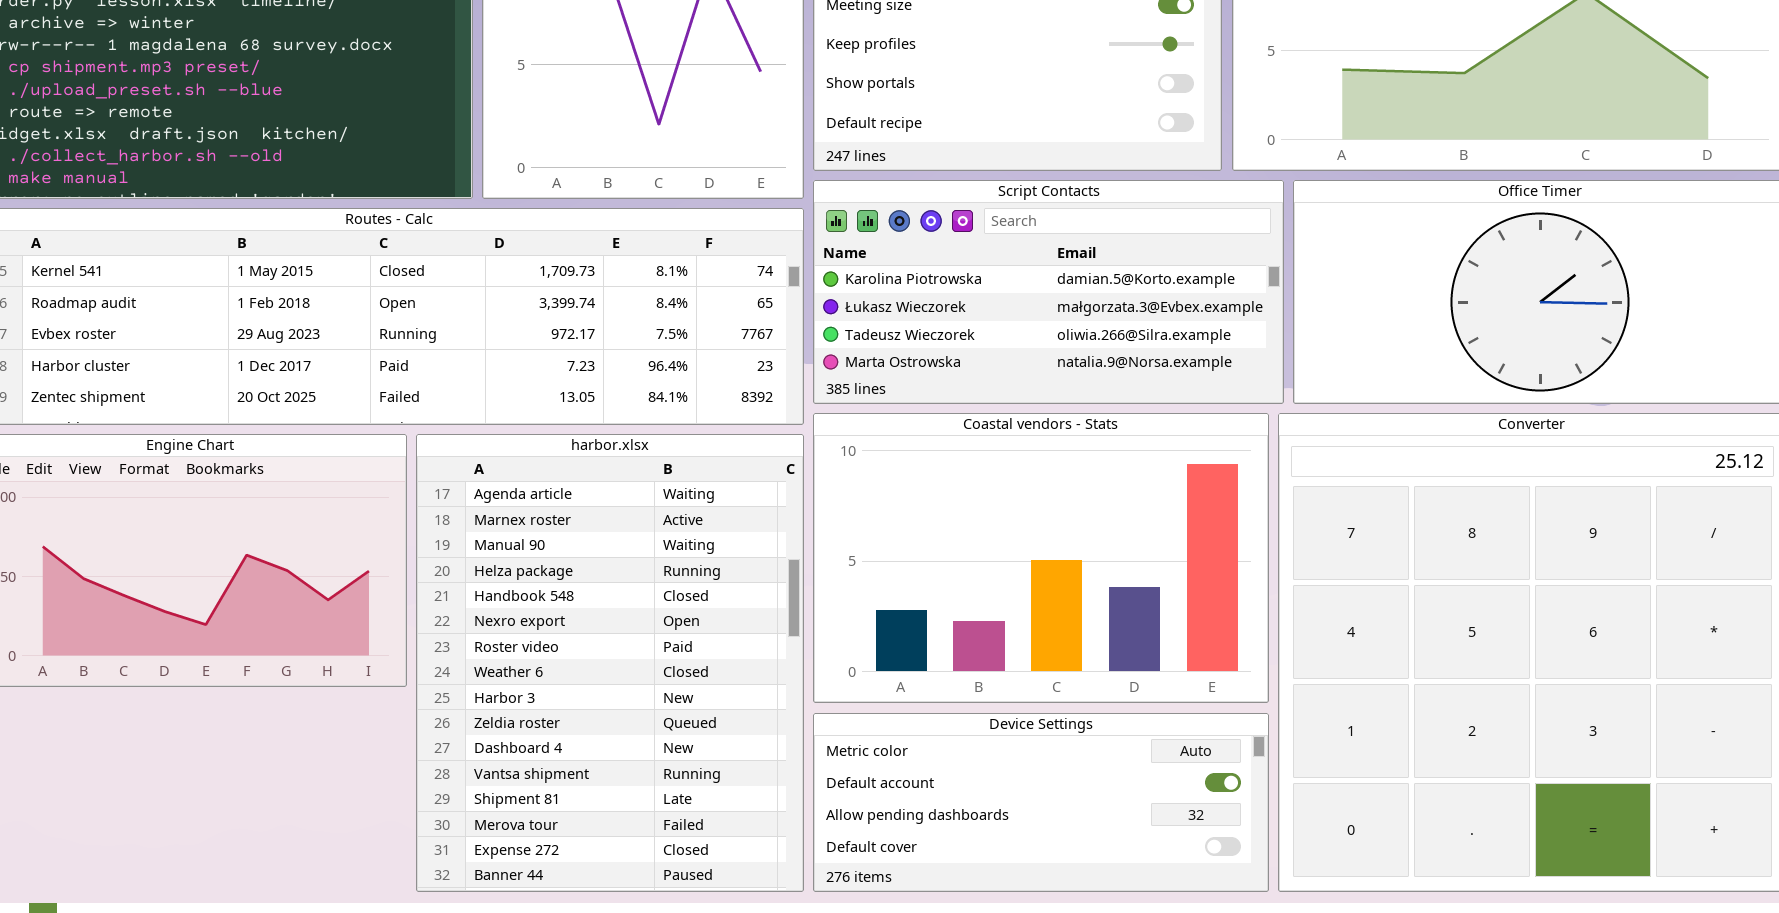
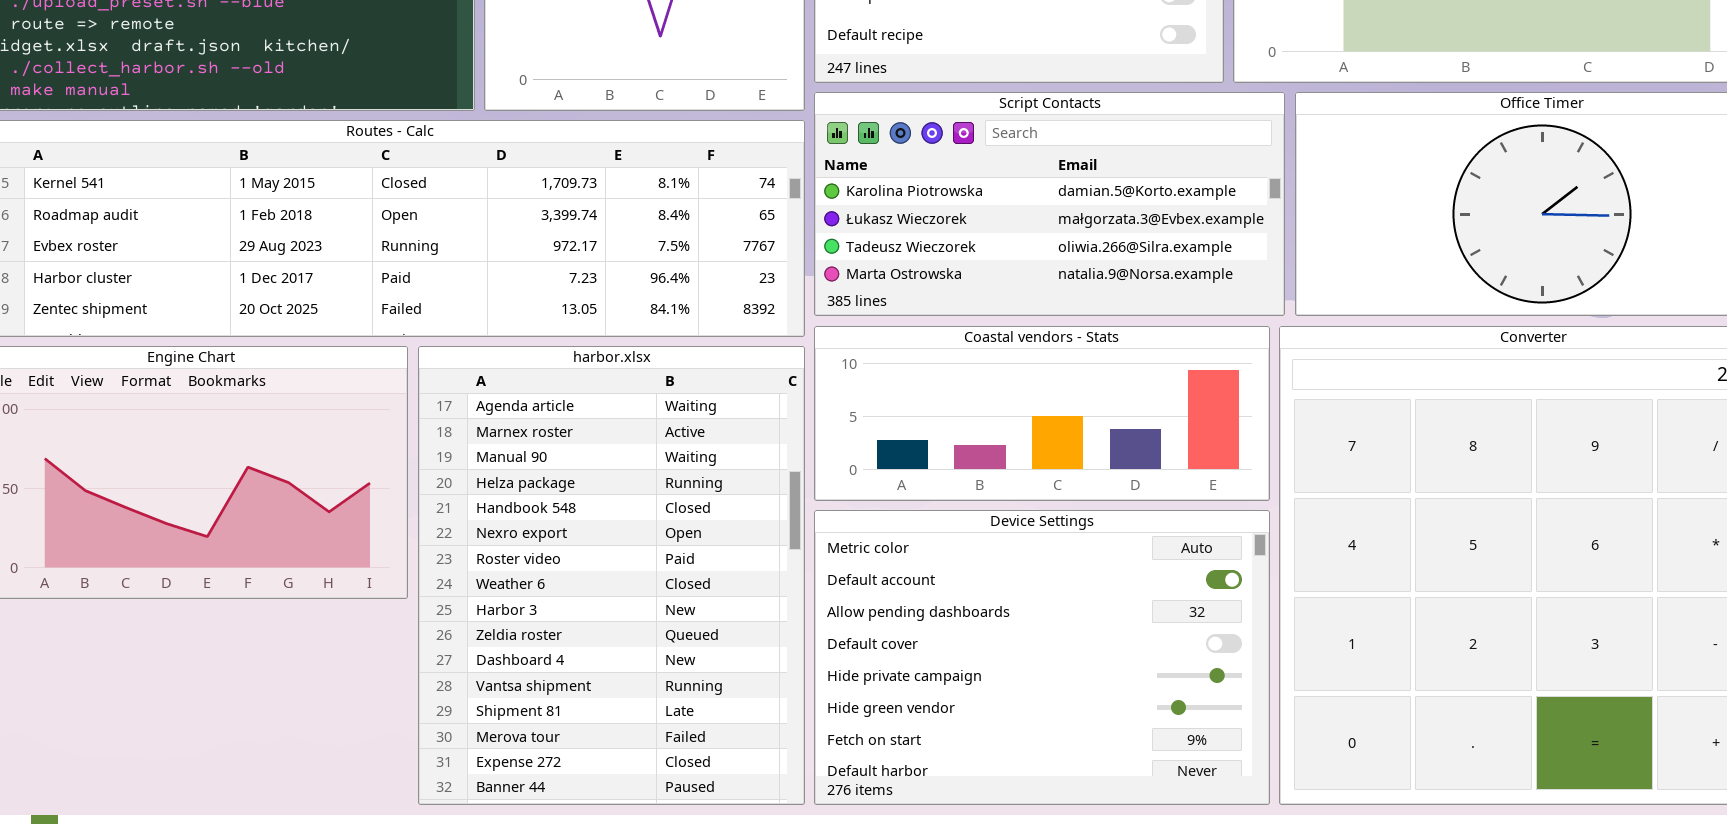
Coastal vendors - Stats: [813,413,1269,703] -> [814,326,1270,501], resized
Device Settings: [813,713,1269,892] -> [814,510,1270,805], resized

